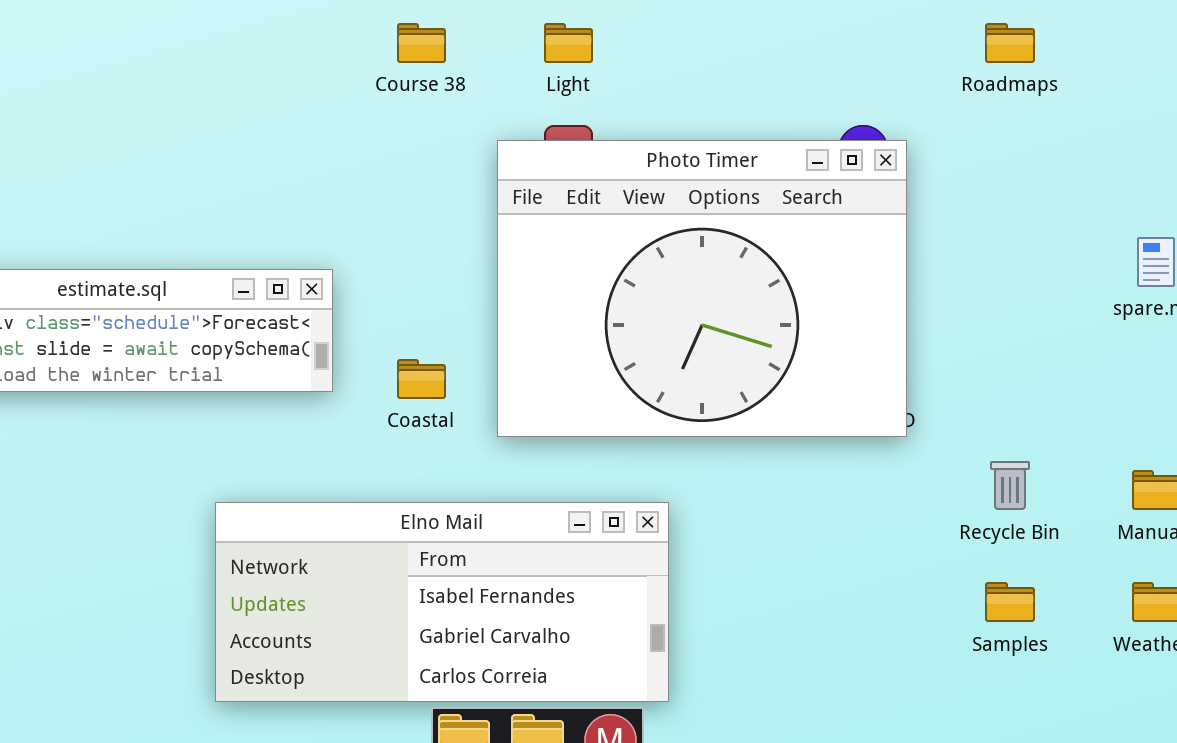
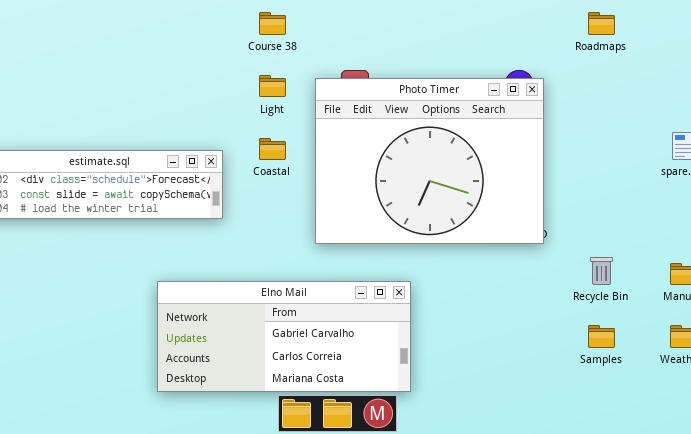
Light: [544,23,593,63] -> [259,75,286,97], moved
Coastal: [397,359,446,399] -> [259,138,286,160], moved
Elno Mail: [215,502,669,702] -> [157,281,411,392], scrolled down 1 row

